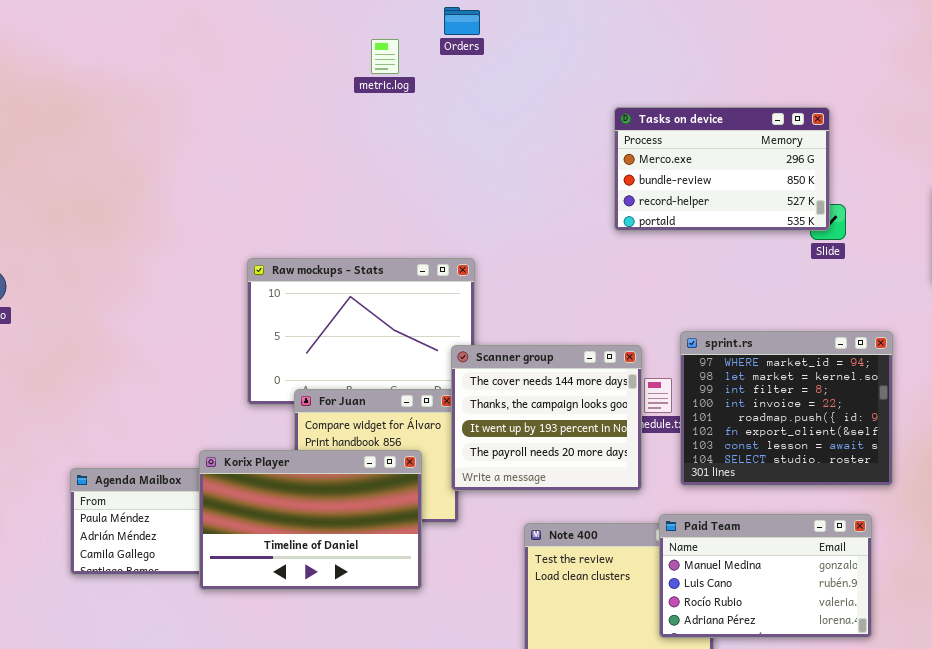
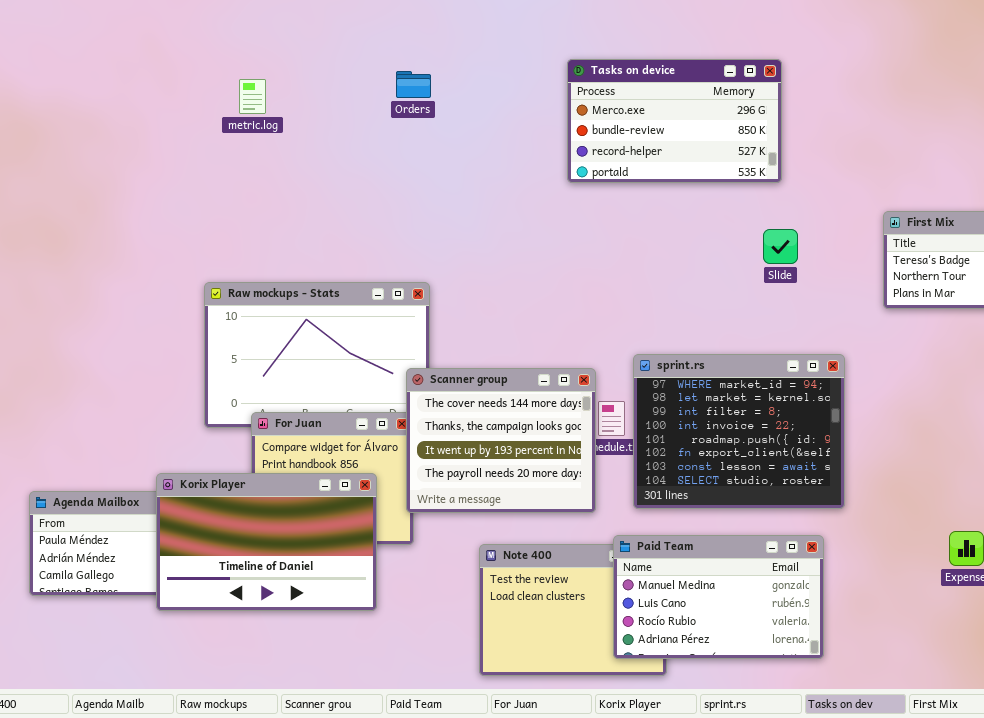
Orders: [444,7,480,35] -> [396,71,431,98], moved
metric.log: [371,39,399,74] -> [239,79,266,114], moved
Tasks on device: [614,107,830,231] -> [567,59,782,183], moved

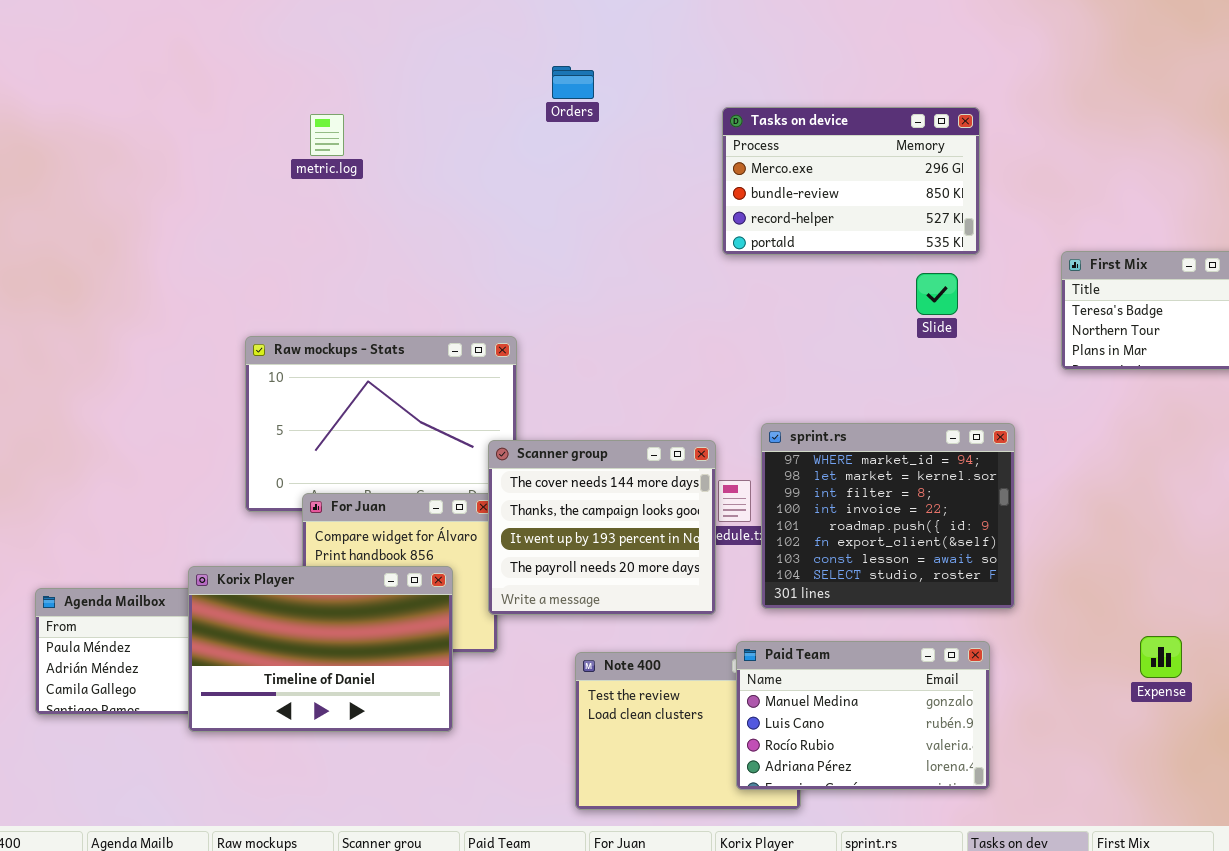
Tasks on device: [567,59,782,183] -> [722,107,980,255], moved
Orders: [396,71,431,98] -> [552,66,594,99], moved
metric.log: [239,79,266,114] -> [310,114,344,156], moved

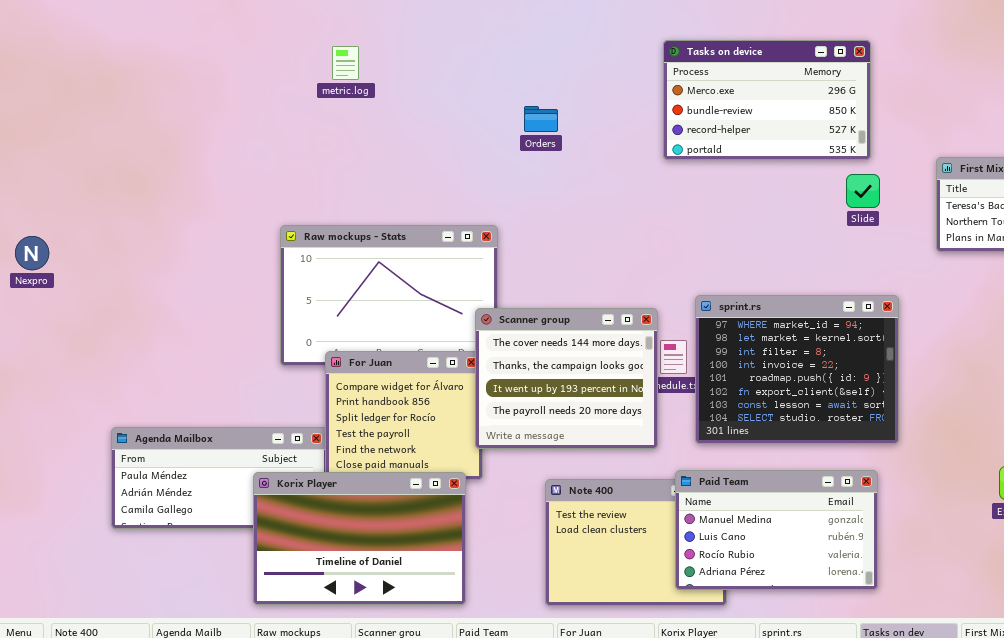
Orders: [552,66,594,99] -> [524,106,558,132], moved
Slide: [916,273,958,315] -> [846,174,880,208], moved
Korix Player: [188,566,453,732] -> [253,472,466,605], moved

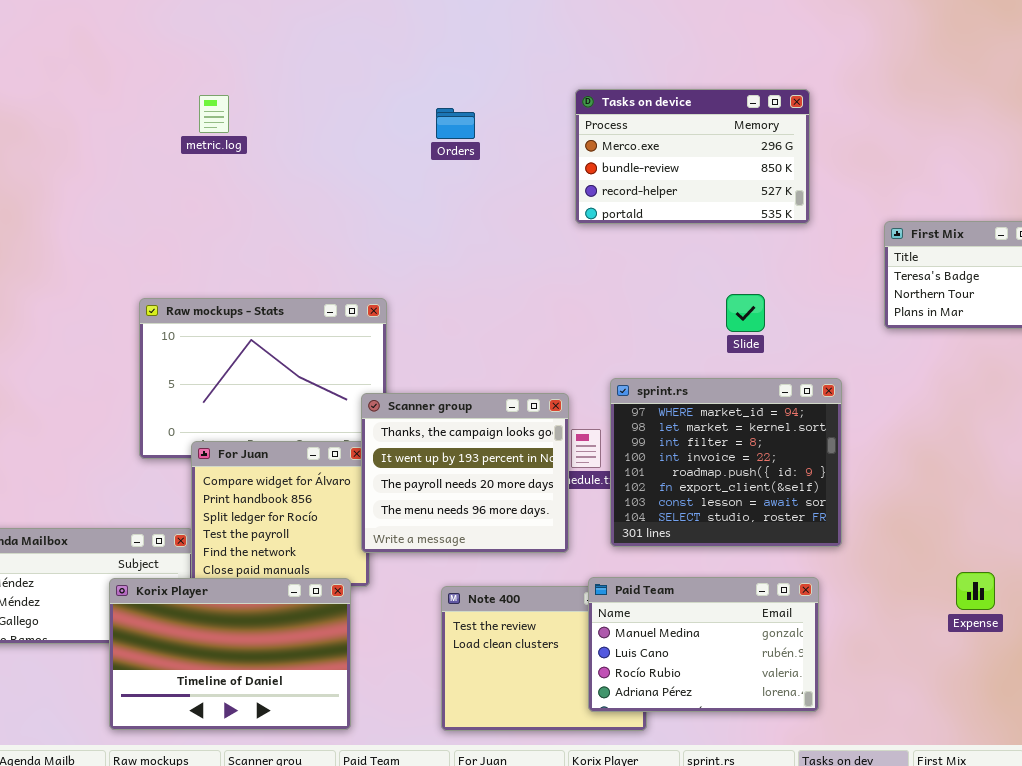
Orders: [524,106,558,132] -> [436,108,475,139], moved
Slide: [846,174,880,208] -> [726,294,765,332], moved
Scanner group: [475,308,658,449] -> [361,393,569,553], scrolled down 1 row

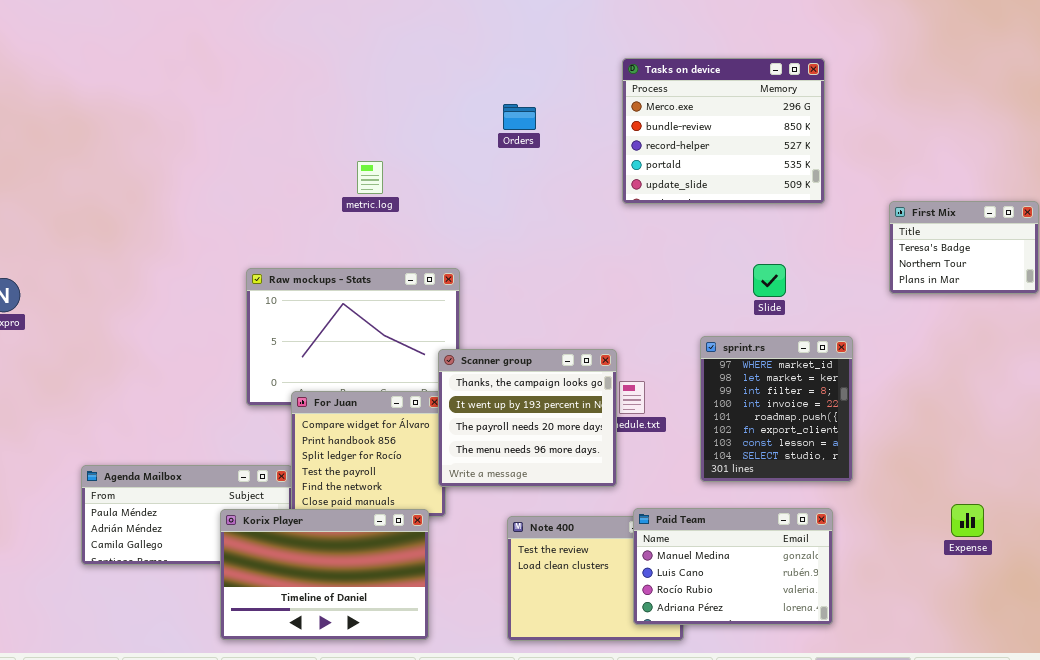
Tasks on device: [575,89,810,224] -> [622,58,825,204], resized
metric.log: [199,95,229,133] -> [357,161,383,194], moved
sprint.rs: [610,378,842,547] -> [700,336,853,482], resized

